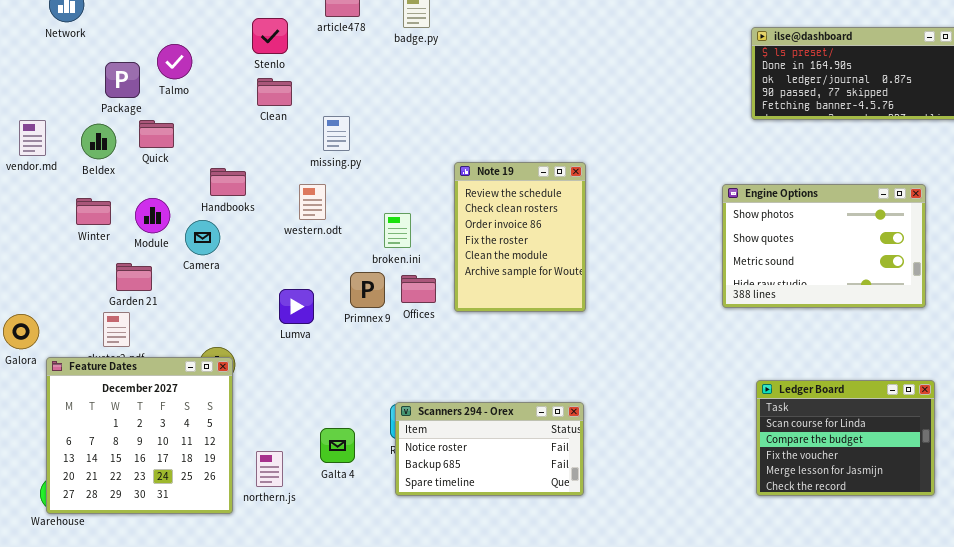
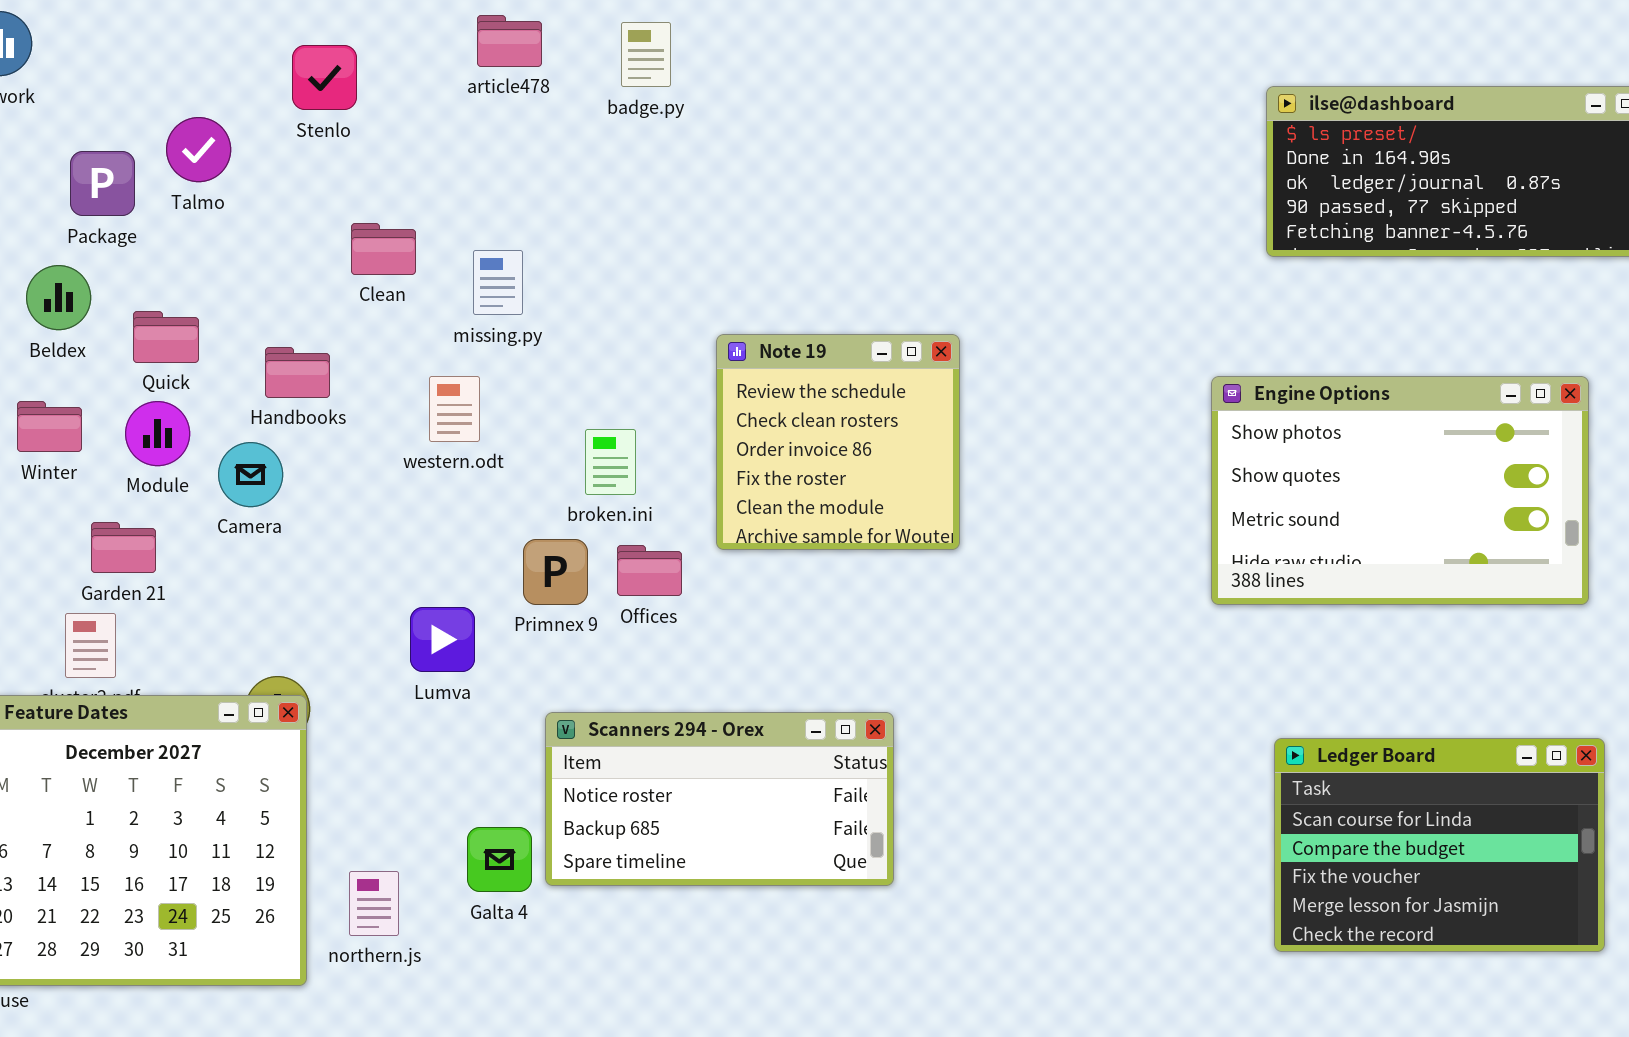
Stenlo: [252,18,288,54] -> [292,45,357,110], moved
Clean: [257,78,292,106] -> [351,223,416,275], moved
Quick: [139,120,174,148] -> [133,311,199,363], moved
Note 19: [454,162,586,312] -> [716,334,960,550], resized
Lumva: [279,289,314,324] -> [410,607,475,672], moved
Scanners 294 - Orex: [395,402,584,496] -> [545,712,894,886], moved

